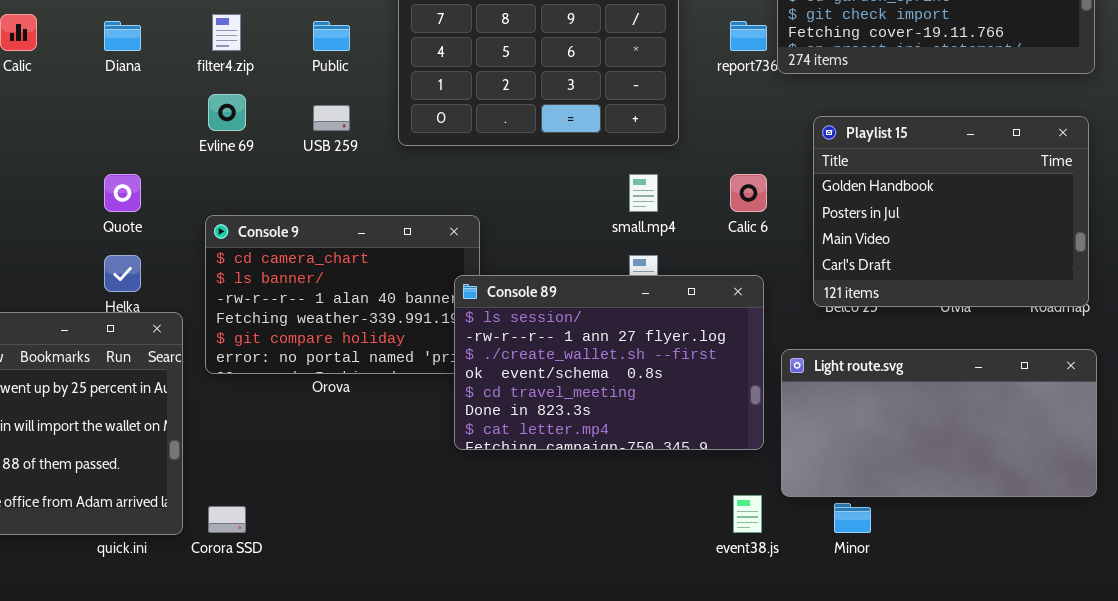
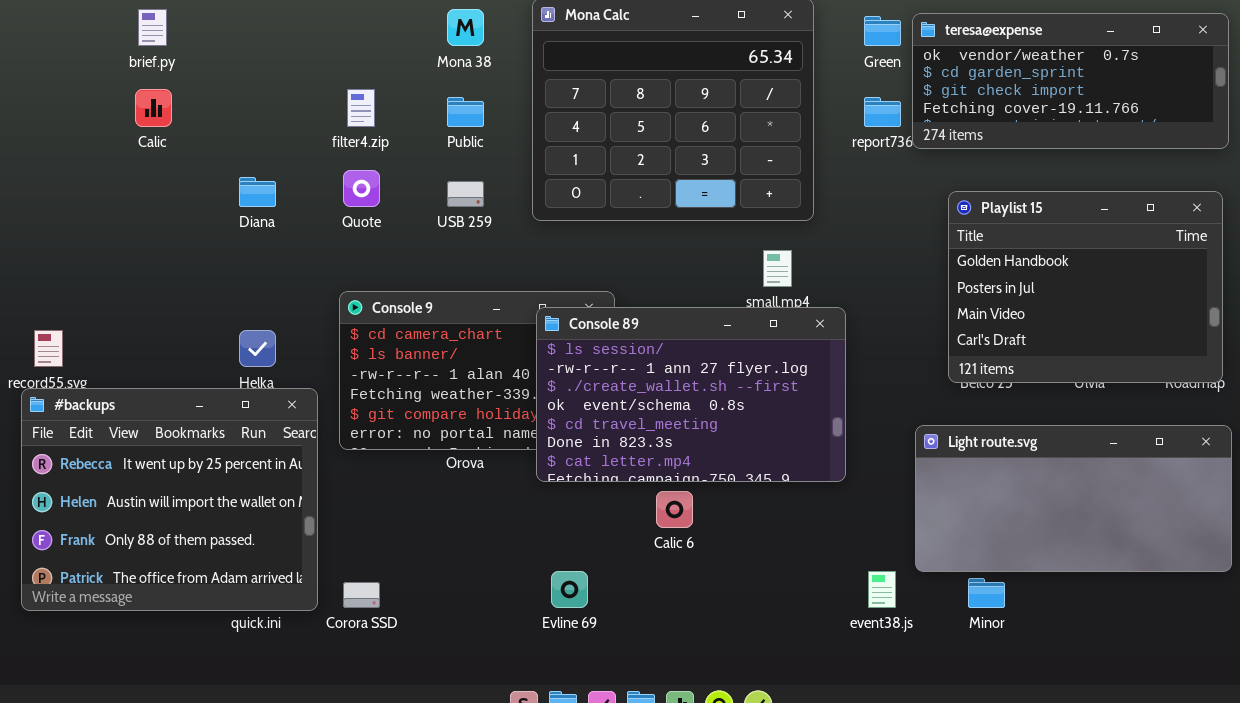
Diana: [104,21,141,51] -> [239,177,276,207], moved
Evline 69: [208,94,246,131] -> [551,571,588,608], moved
Quote: [104,174,141,212] -> [343,170,380,207], moved
Calic 6: [730,174,767,212] -> [656,491,693,528], moved
Console 89: [454,275,764,450] -> [536,307,846,482], moved

